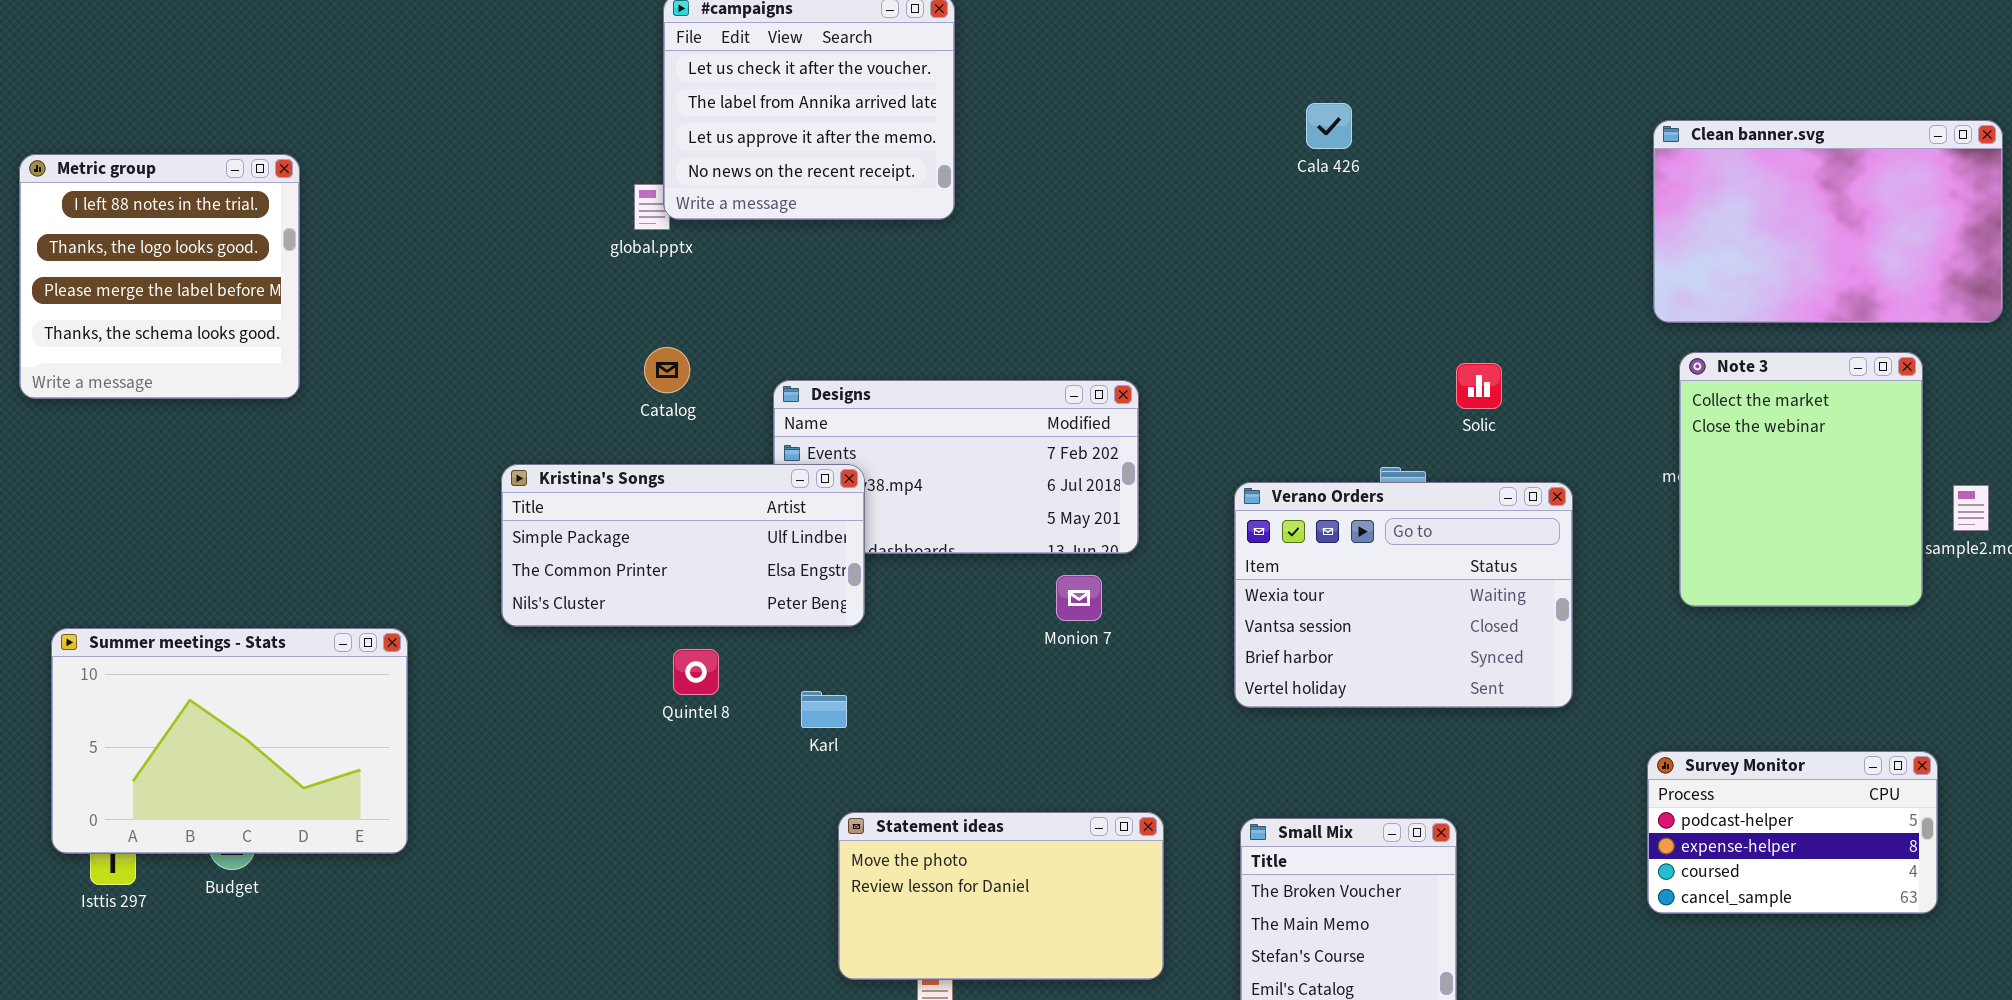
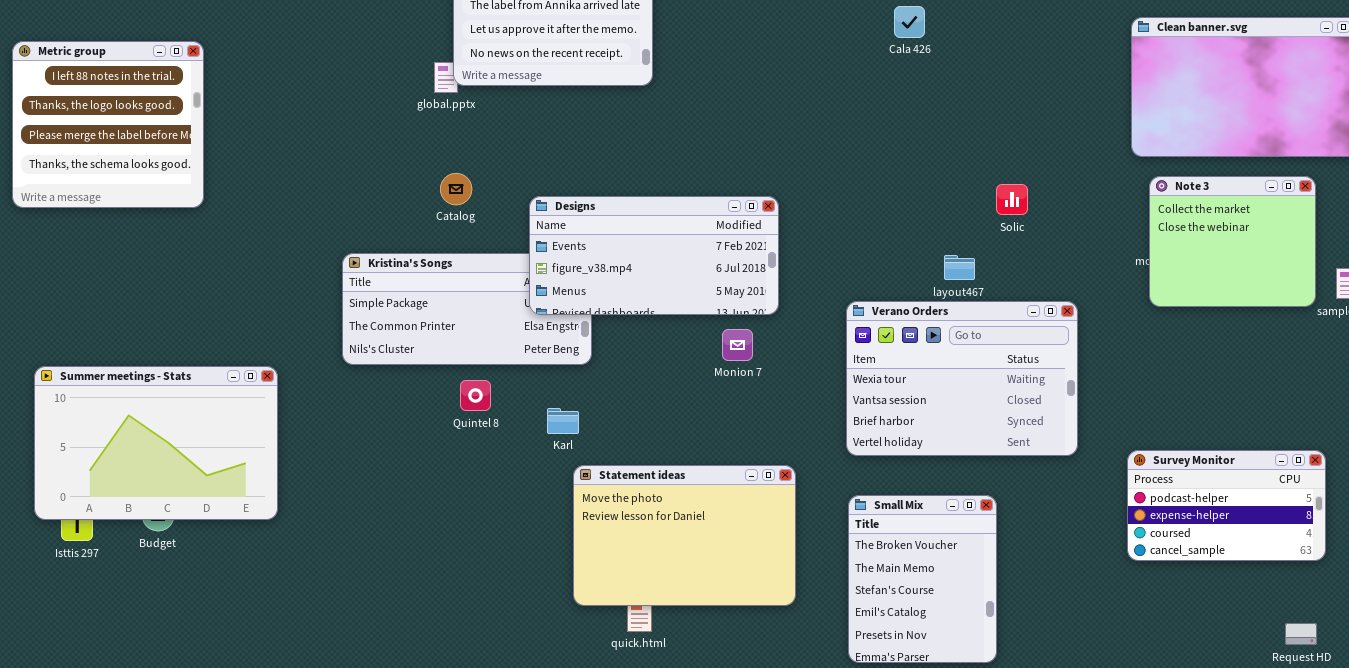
Note 3: [1679,352,1923,607] -> [1149,176,1316,307], resized
Designs: [773,380,1139,554] -> [529,196,779,315], raised
Verano Orders: [1234,482,1573,708] -> [846,301,1078,456], moved
Statement ideas: [838,812,1164,980] -> [573,465,796,606], resized

